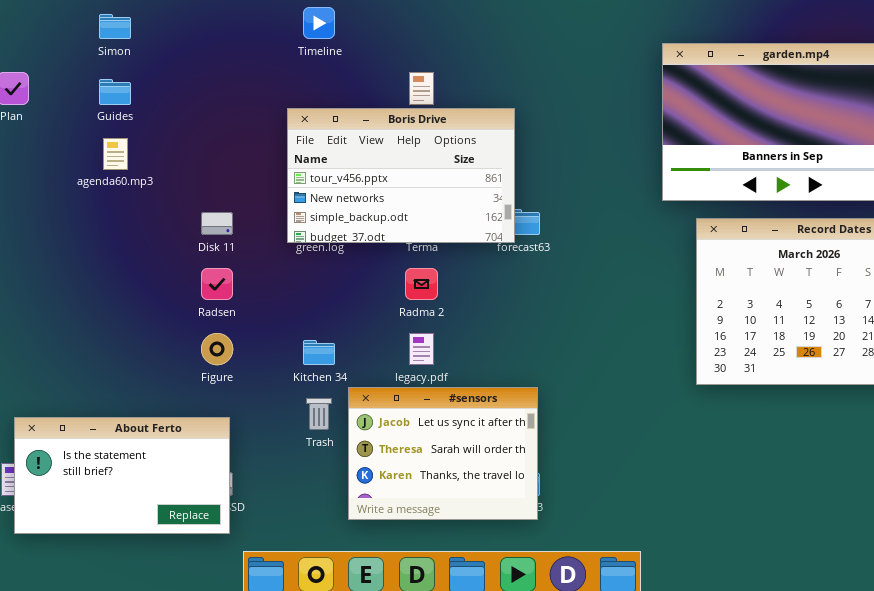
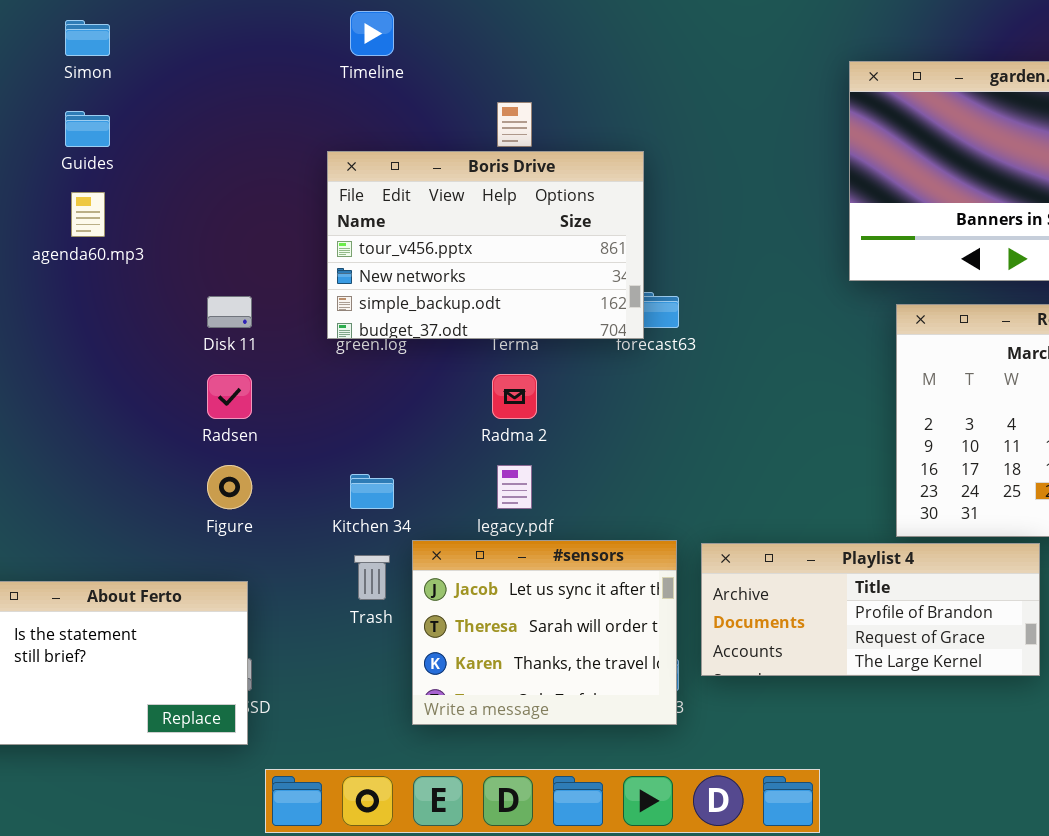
Playlist 4: none -> [701,543,1040,676], opened

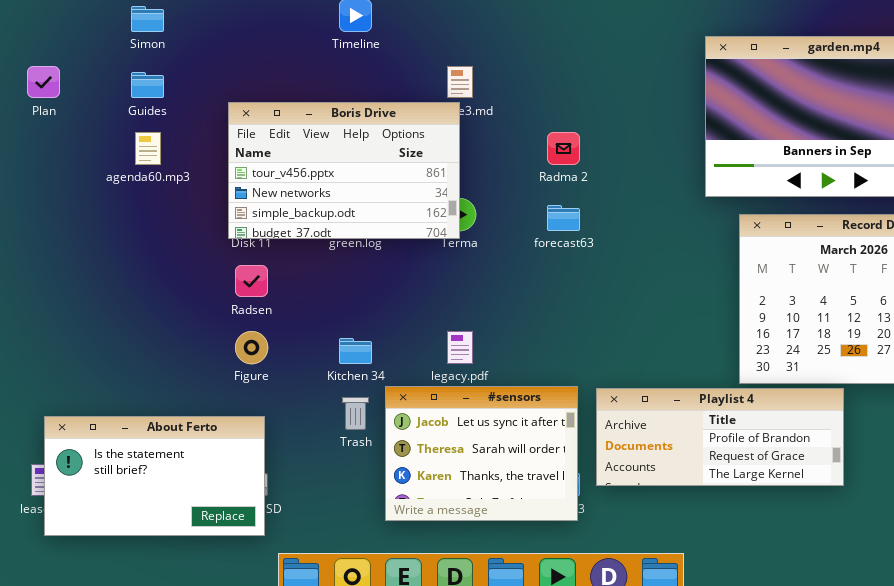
Boris Drive: [327,151,644,339] -> [228,102,460,239], moved
Radma 2: [492,374,537,419] -> [547,132,580,165], moved

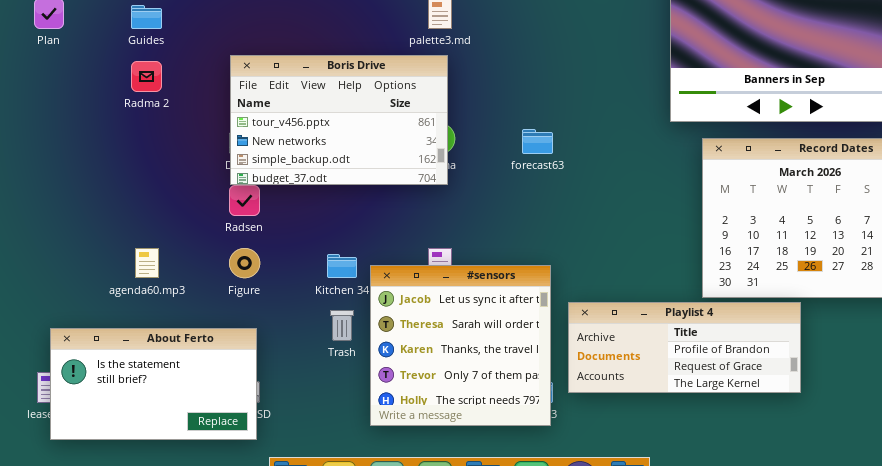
Boris Drive: [228,102,460,239] -> [230,55,448,185], moved
agenda60.mp3: [135,132,161,165] -> [135,248,159,278], moved
Radma 2: [547,132,580,165] -> [131,61,162,92], moved
#sensors: [385,386,578,521] -> [370,265,551,426], resized

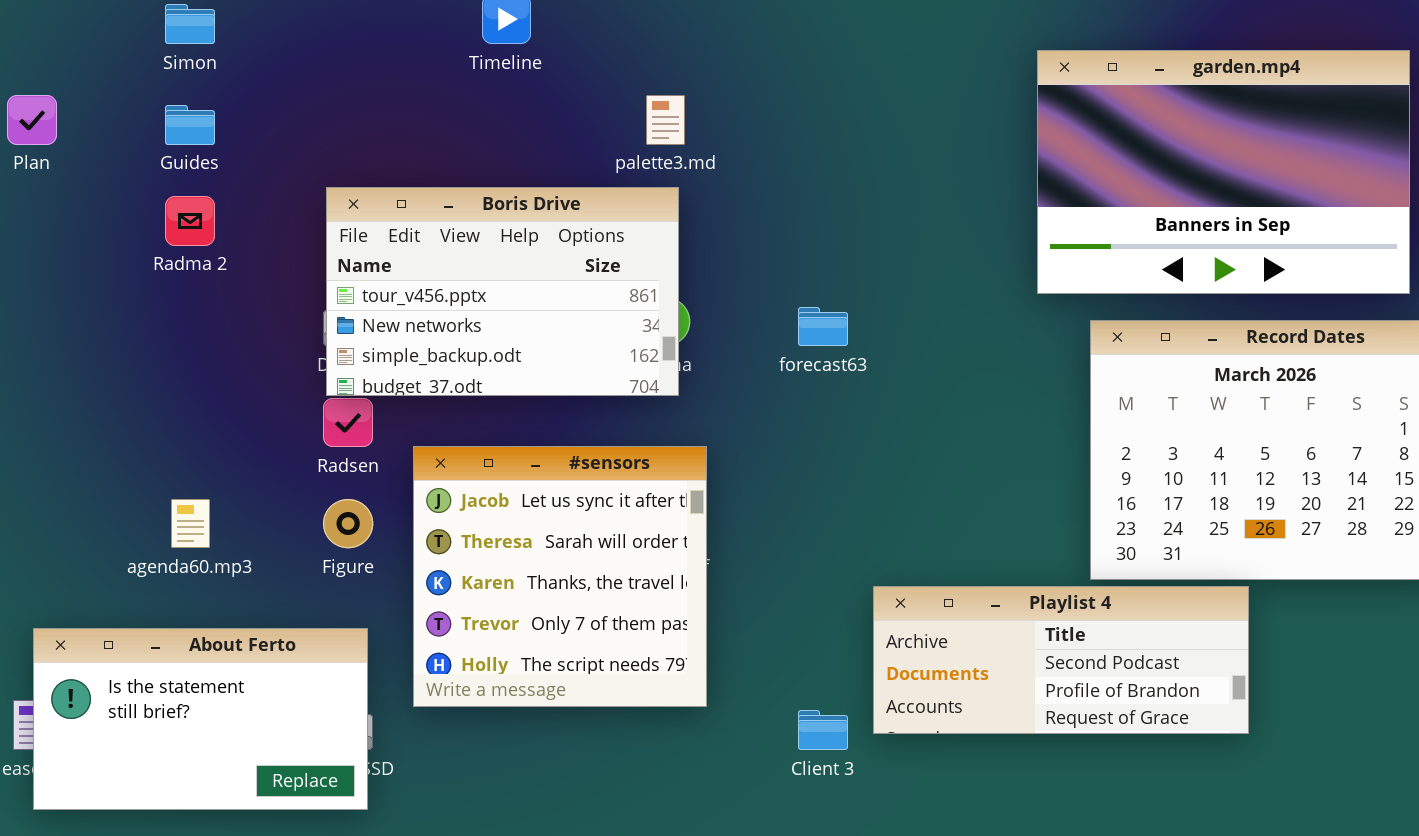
#sensors: [370,265,551,426] -> [413,446,707,707], moved
Playlist 4: [568,302,801,393] -> [873,586,1249,734], scrolled up 1 row

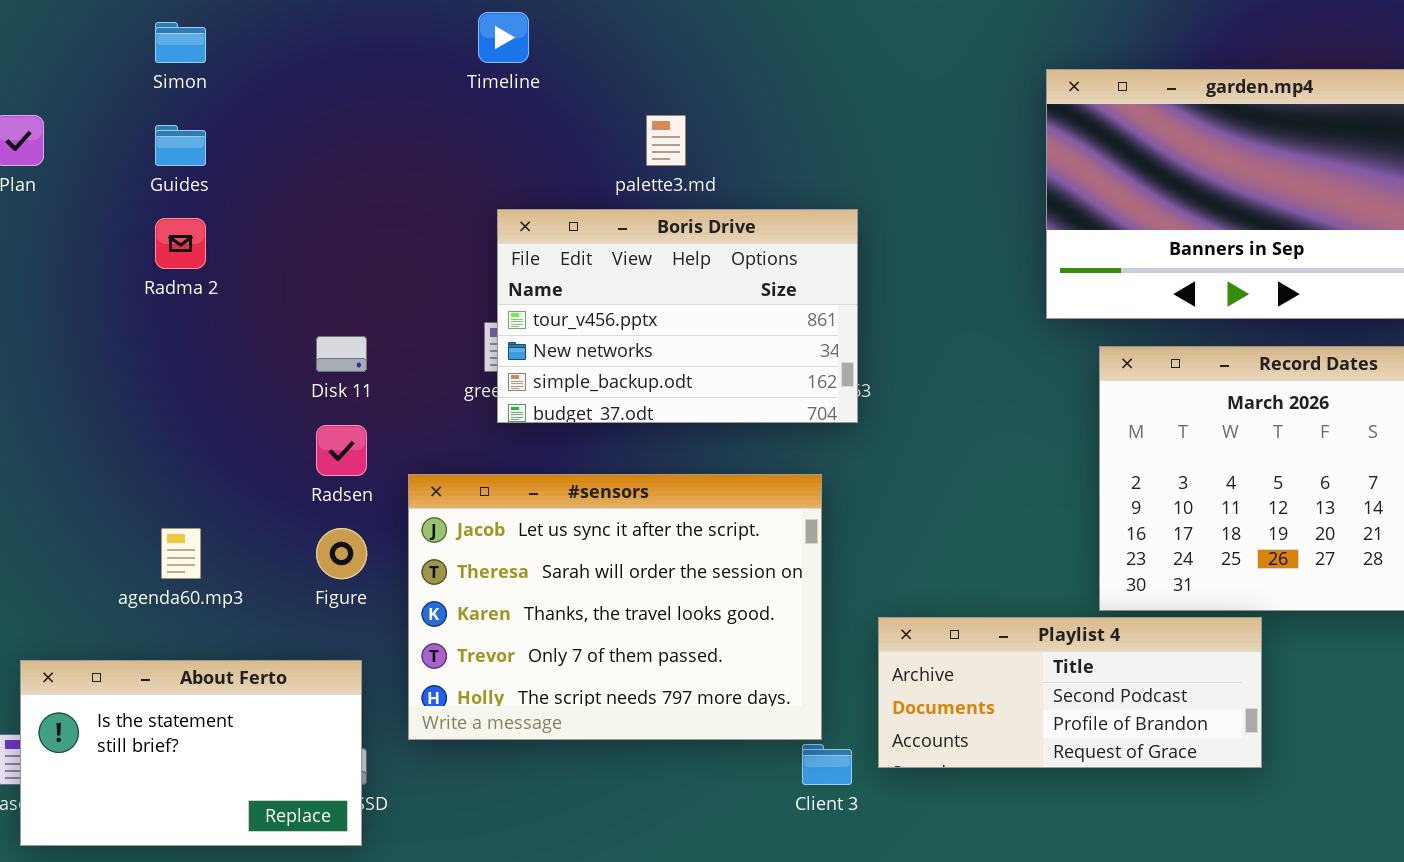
Boris Drive: [326,187,679,396] -> [497,209,858,423], moved
#sensors: [413,446,707,707] -> [408,474,822,740], resized

